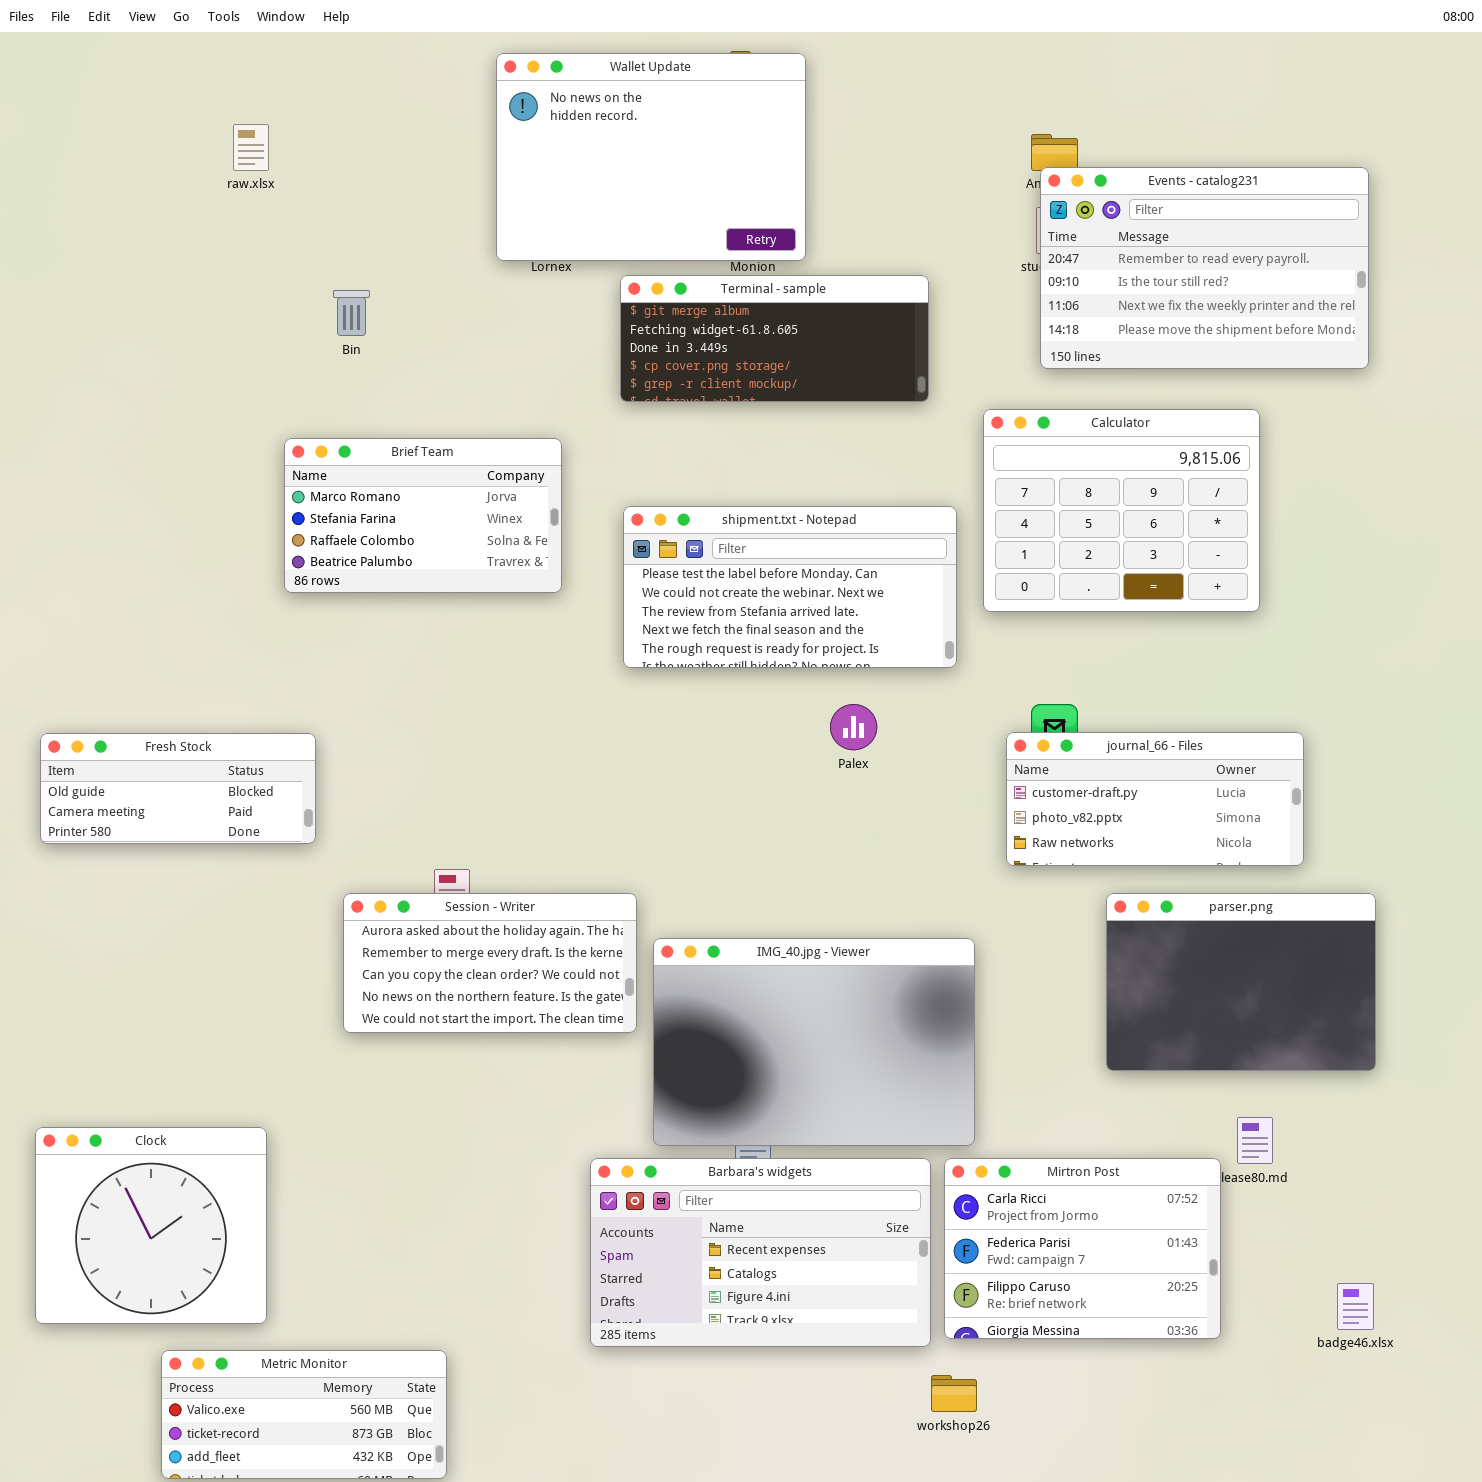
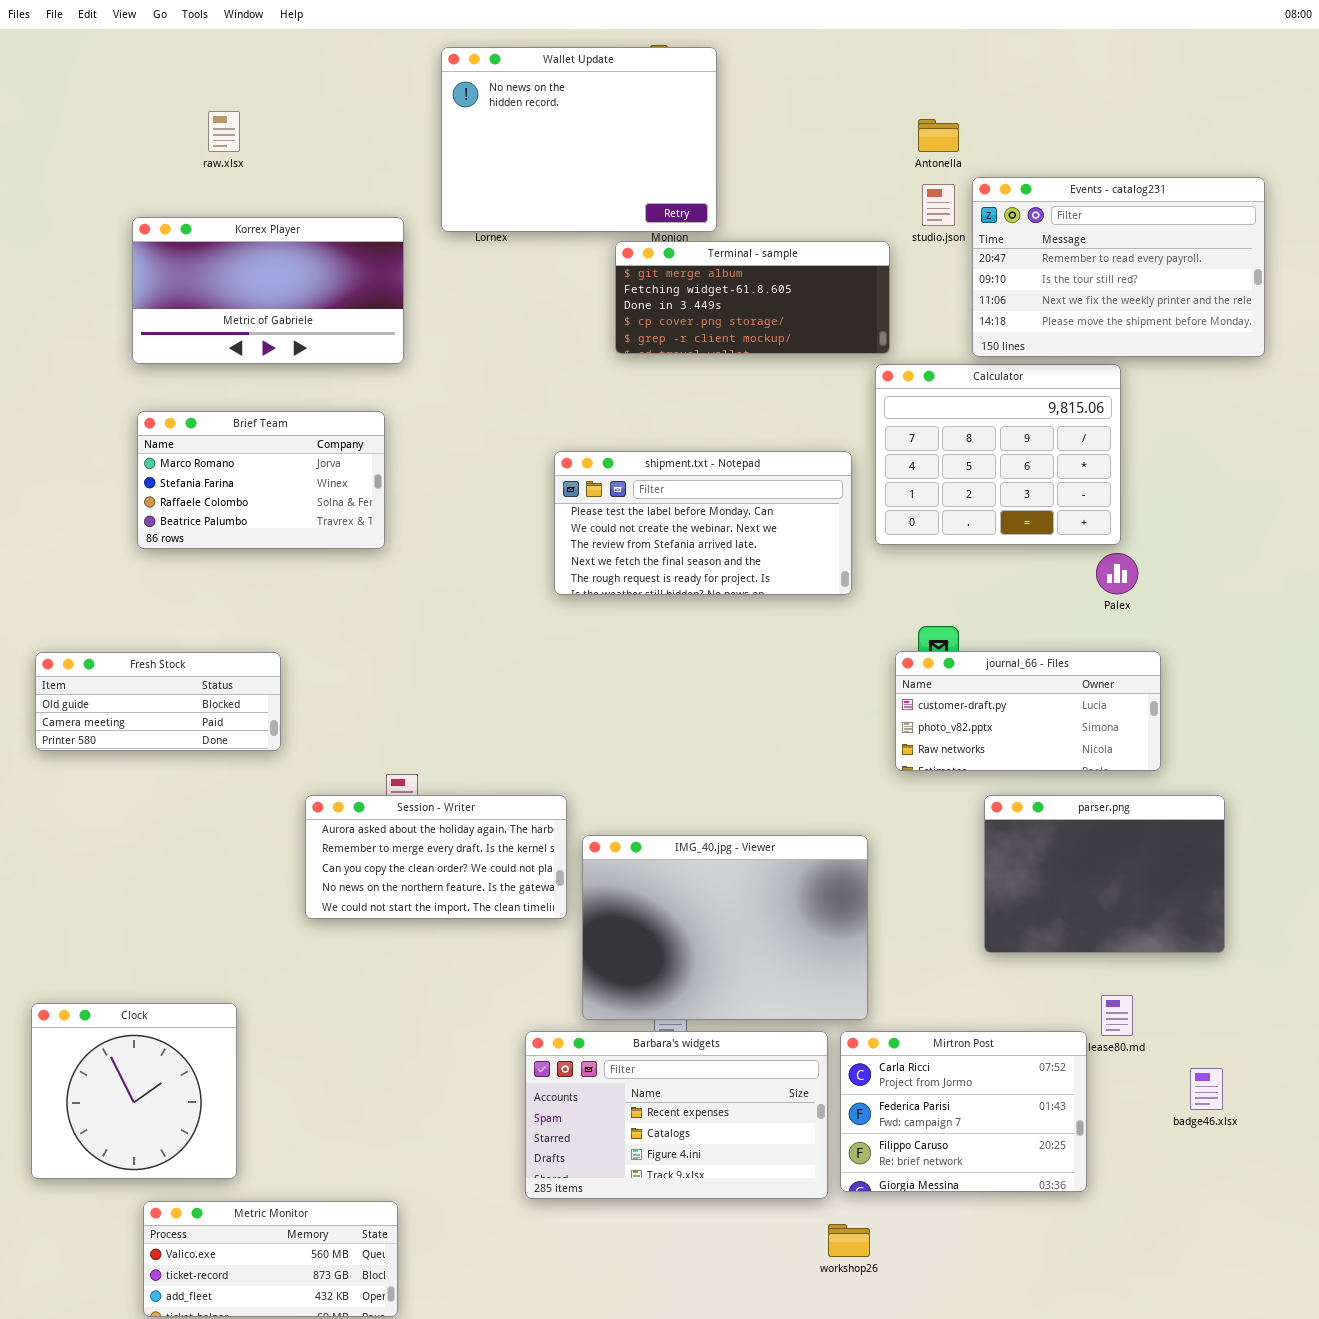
Events - catalog231: [1040,167,1369,369] -> [972,177,1265,357], moved
Korrex Player: none -> [132,217,404,364], opened
Terminal - sample: [620,275,929,402] -> [615,241,890,354], moved
Brief Team: [284,438,562,593] -> [137,411,385,549], moved
Palex: [830,704,877,750] -> [1096,553,1138,594], moved
badge46.xlsx: [1337,1283,1374,1330] -> [1190,1068,1223,1110], moved

